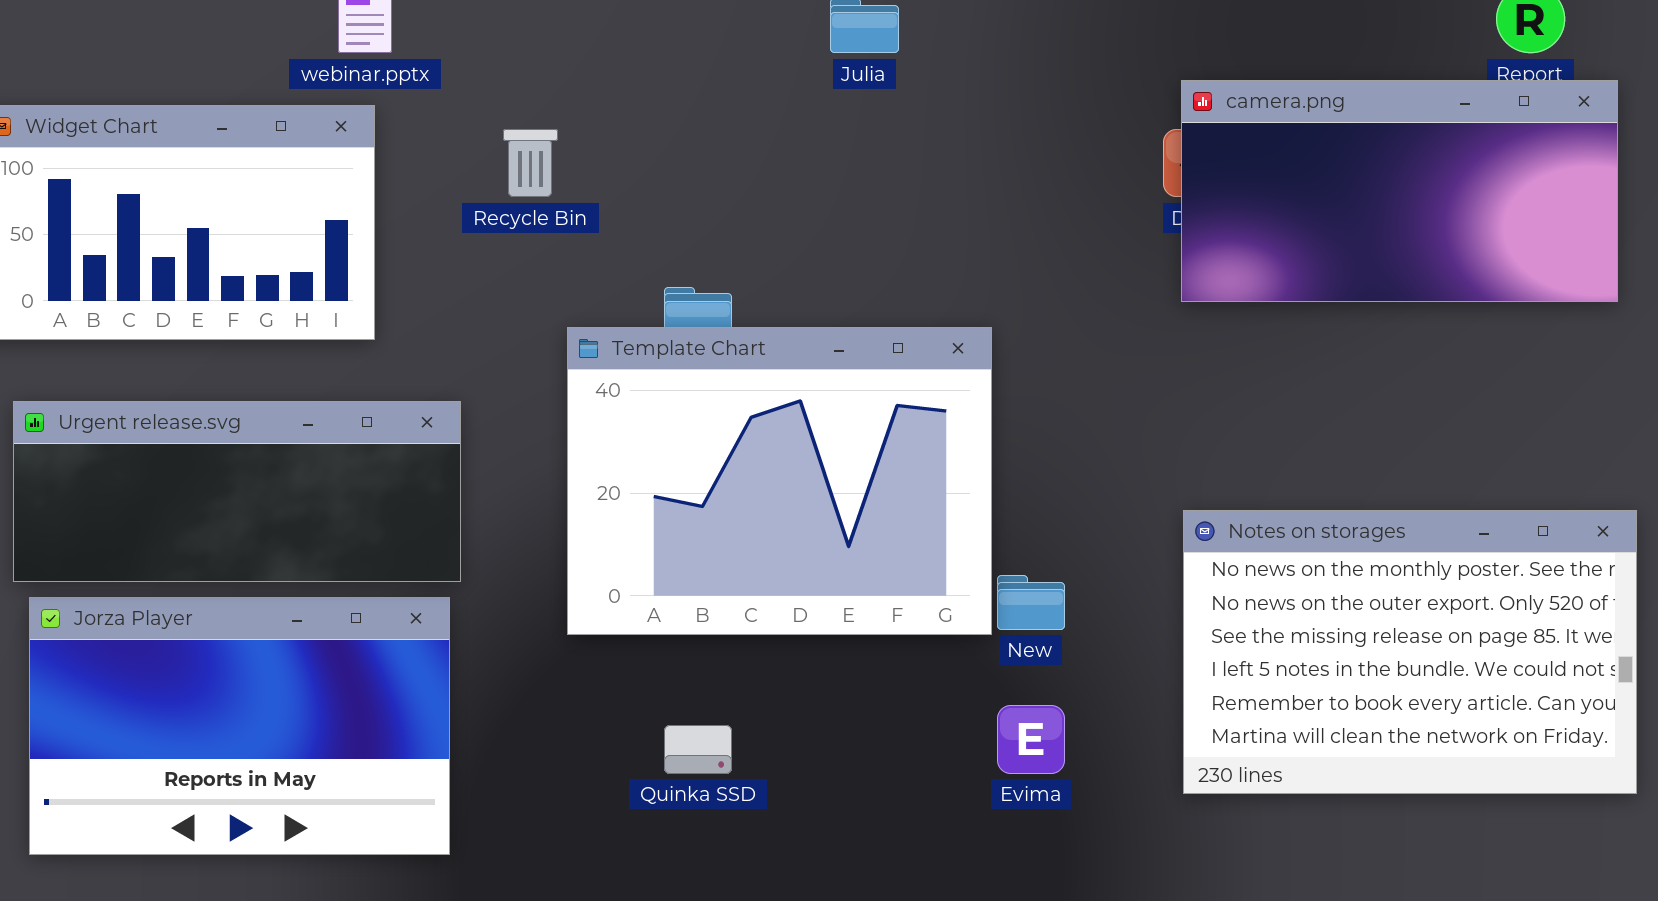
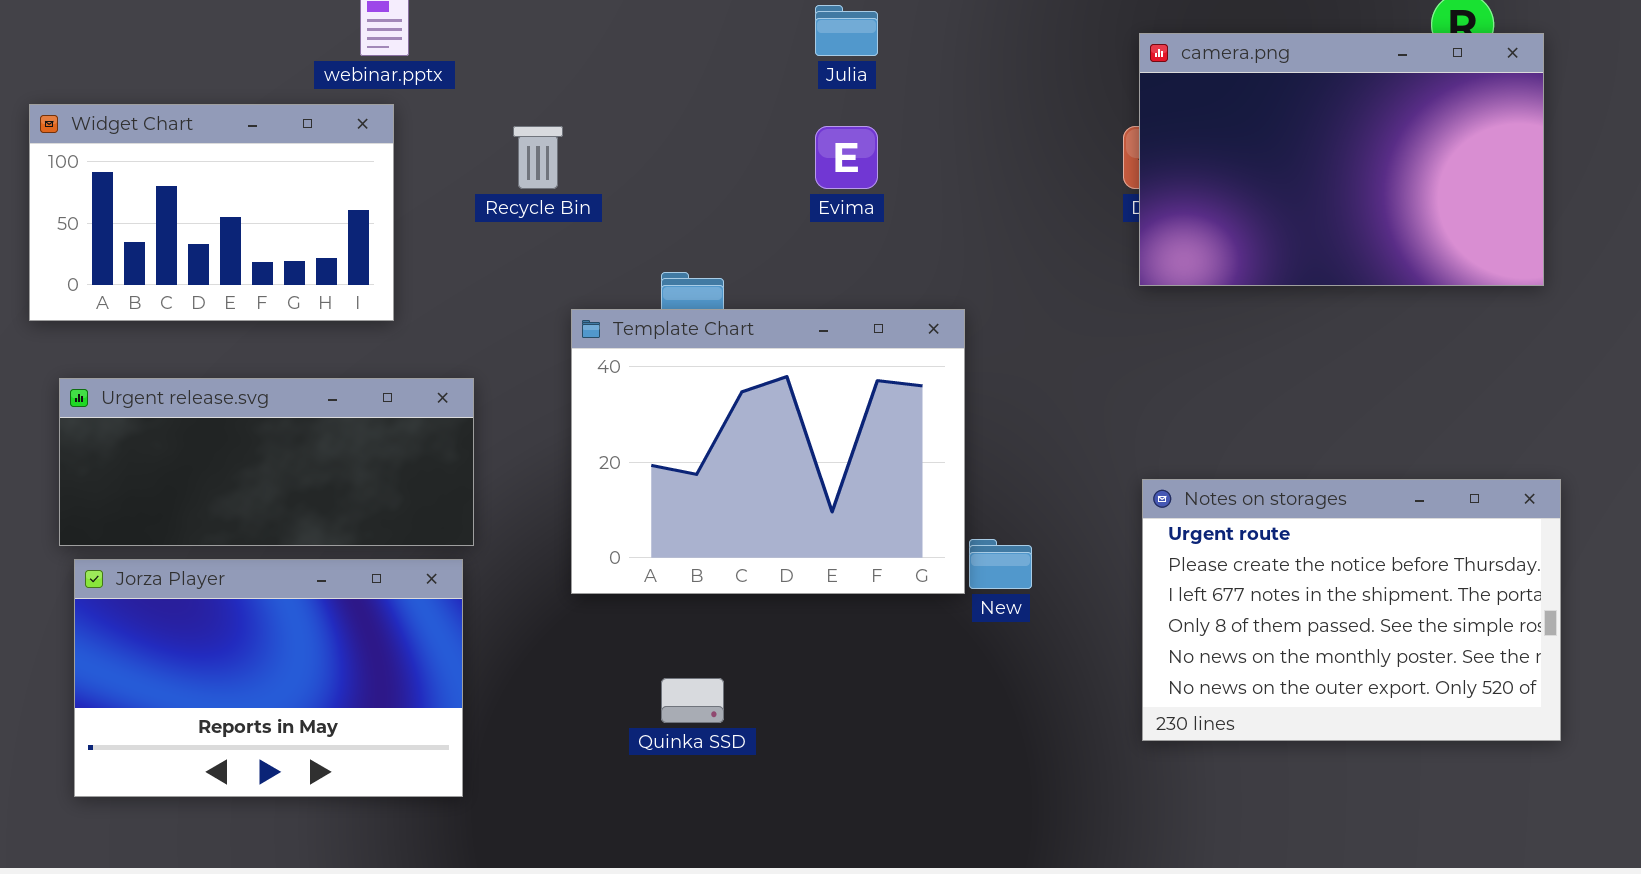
camera.png: [1181,80,1618,302] -> [1139,33,1544,286], resized
Notes on storages: [1183,510,1637,794] -> [1142,479,1561,741], scrolled up 4 rows
Evima: [997,705,1065,774] -> [815,126,878,189], moved

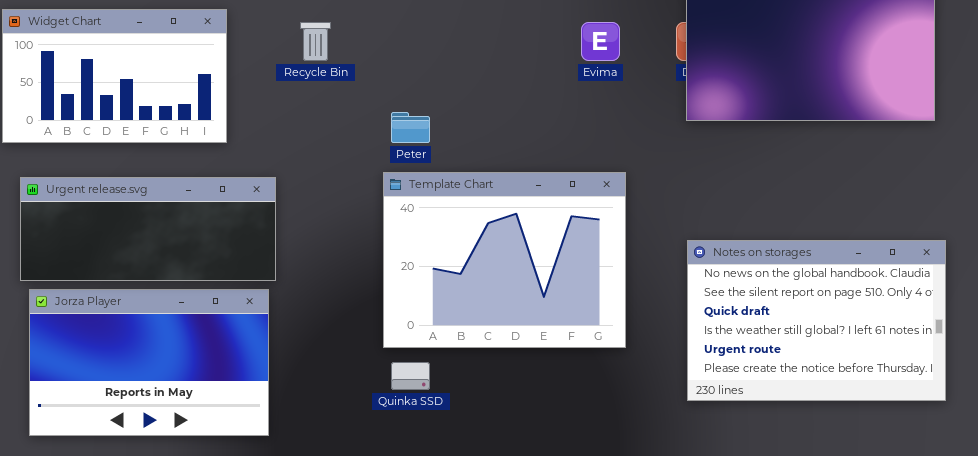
Evima: [815,126,878,189] -> [581,22,620,61], moved
Template Chart: [571,309,965,594] -> [383,172,626,348], moved
Notes on storages: [1142,479,1561,741] -> [687,240,946,401], scrolled up 4 rows

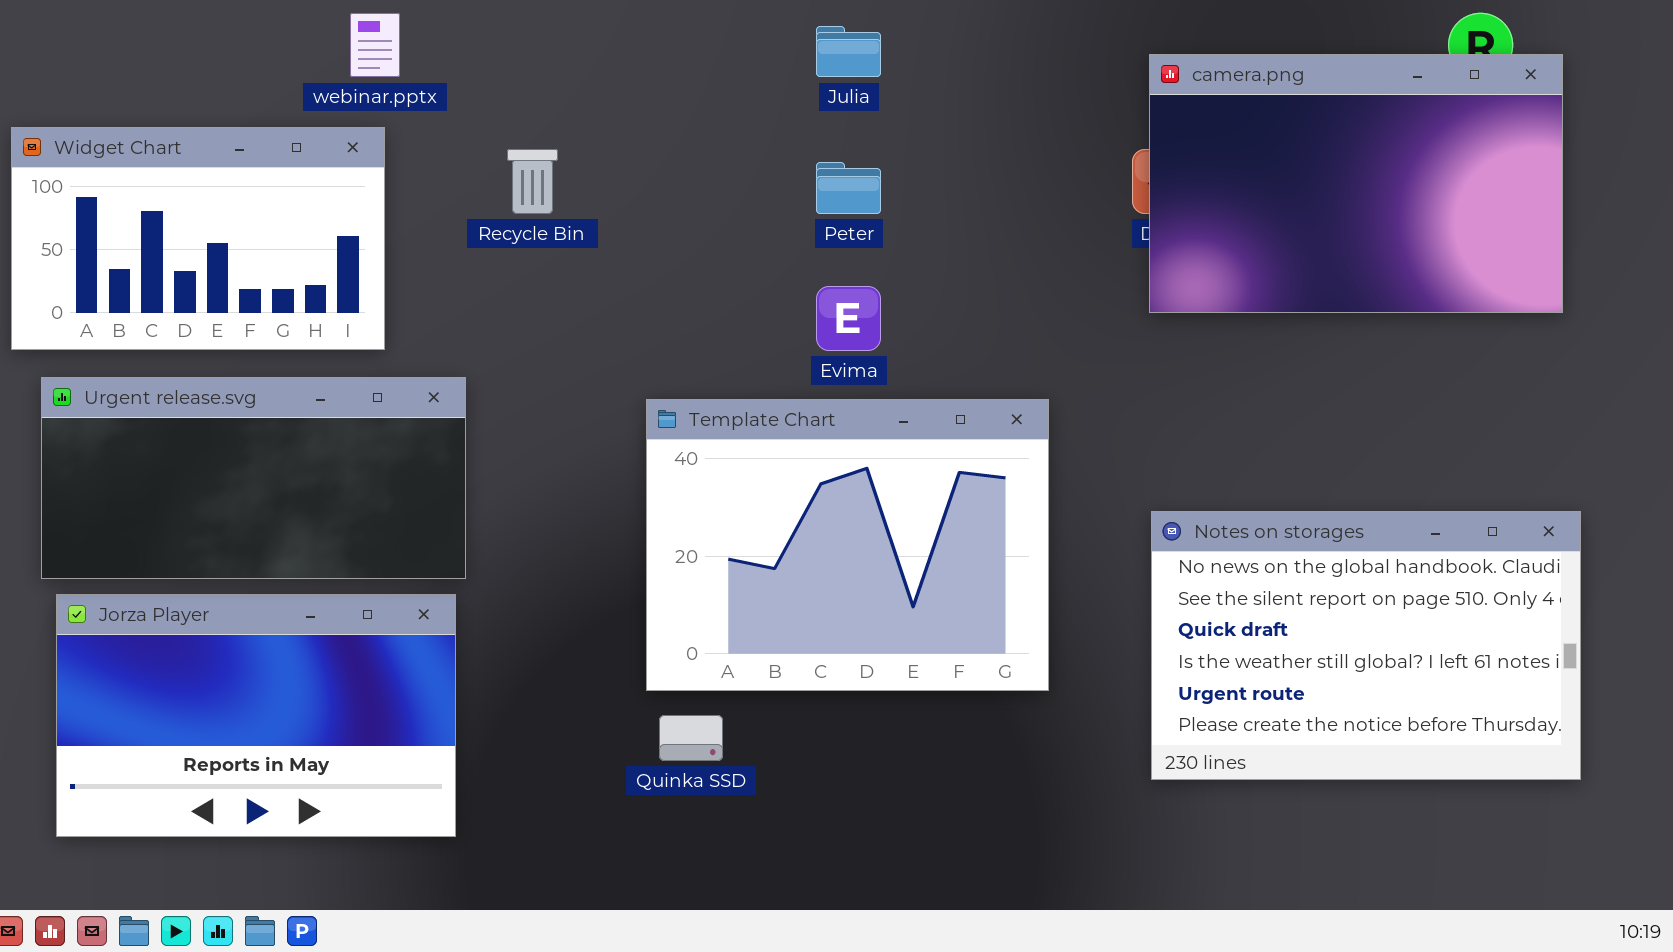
Evima: [581,22,620,61] -> [816,286,881,351], moved
Peter: [391,112,430,143] -> [816,162,881,214], moved
Urgent release.svg: [20,177,276,281] -> [41,377,466,579], resized

